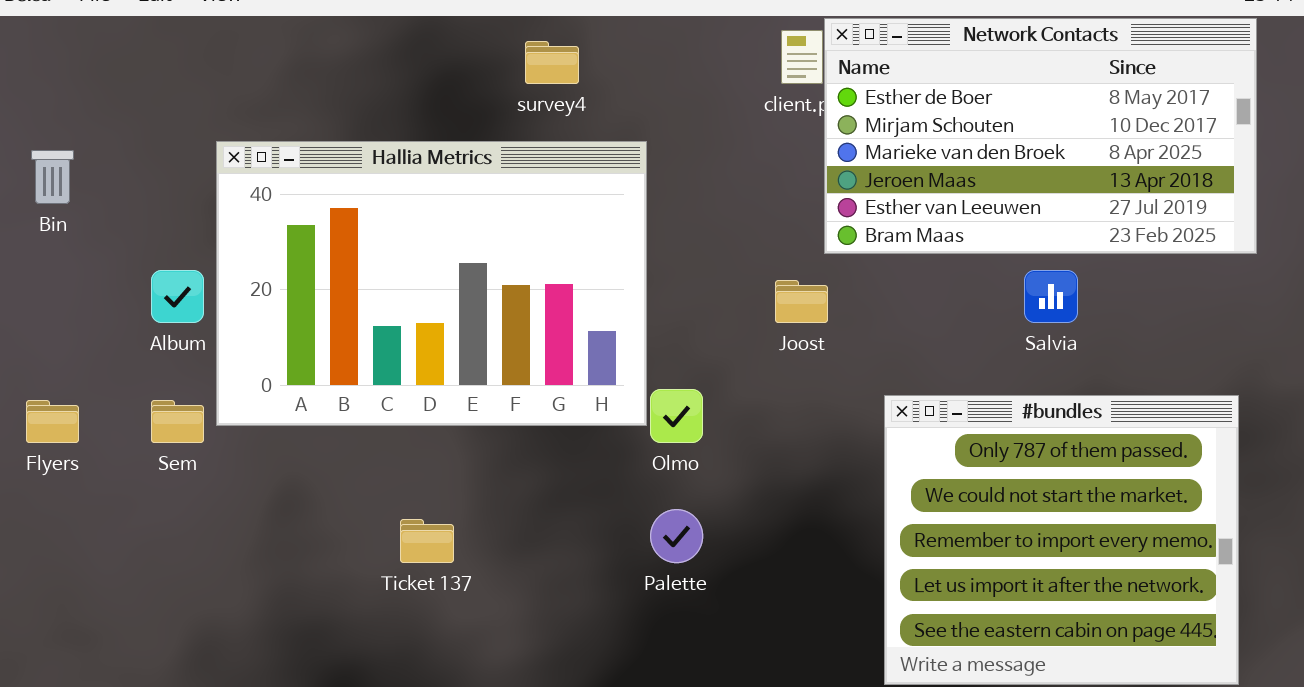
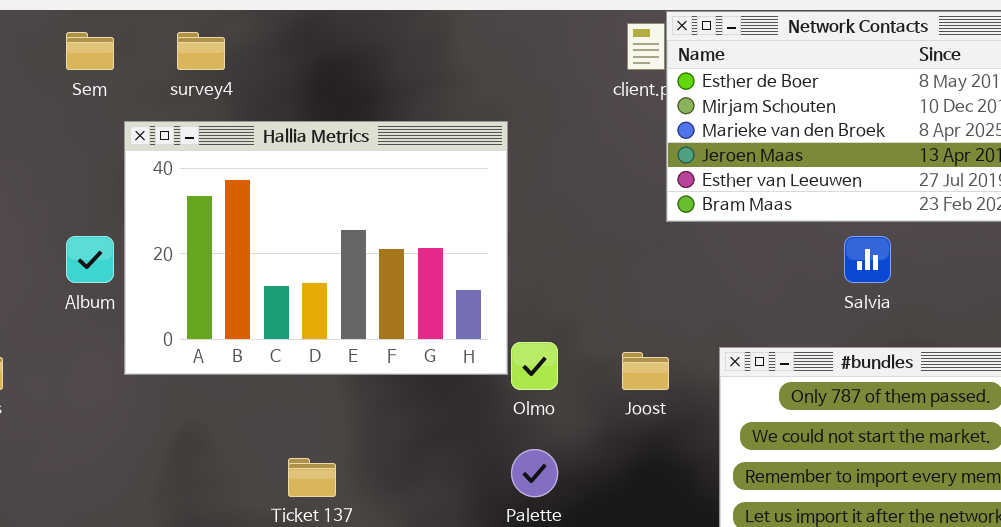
survey4: [525,41,579,84] -> [177,32,225,70], moved
Joost: [775,280,828,323] -> [622,352,669,390], moved
Sem: [151,400,204,443] -> [66,32,114,70], moved

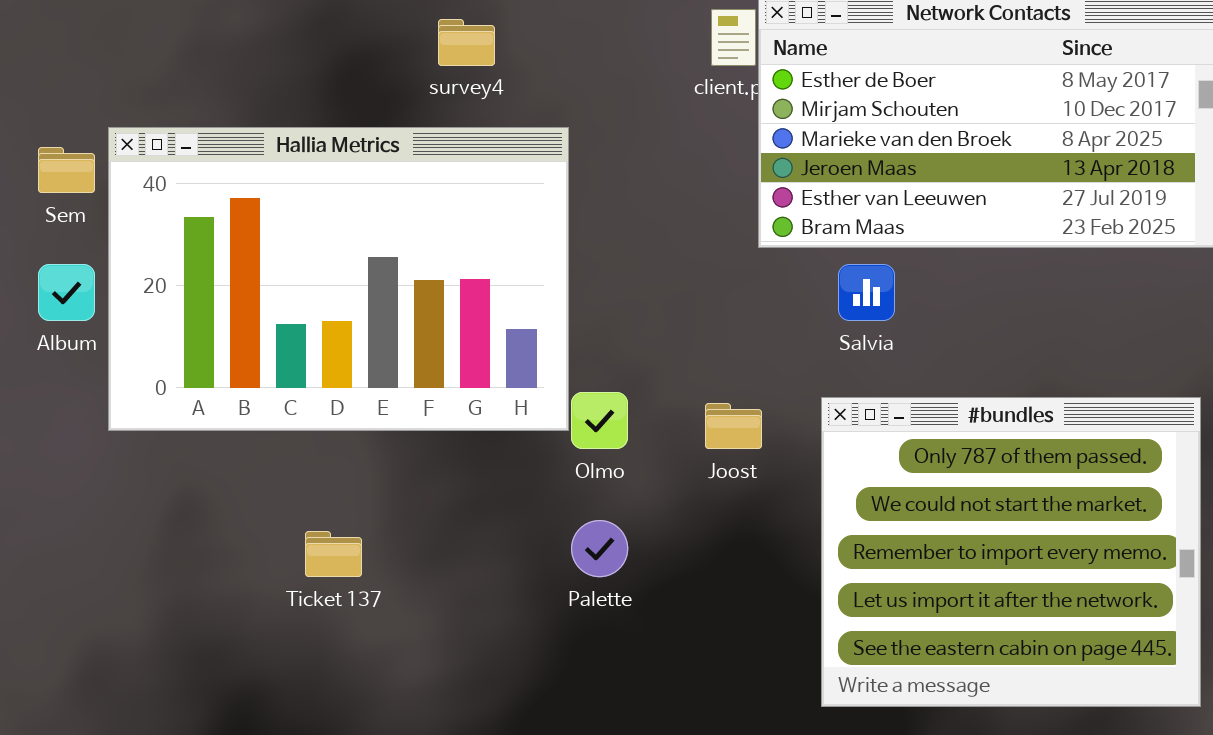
Sem: [66,32,114,70] -> [38,147,95,193], moved
survey4: [177,32,225,70] -> [438,19,495,66], moved
Salvia: [844,236,891,283] -> [838,264,895,321], moved

